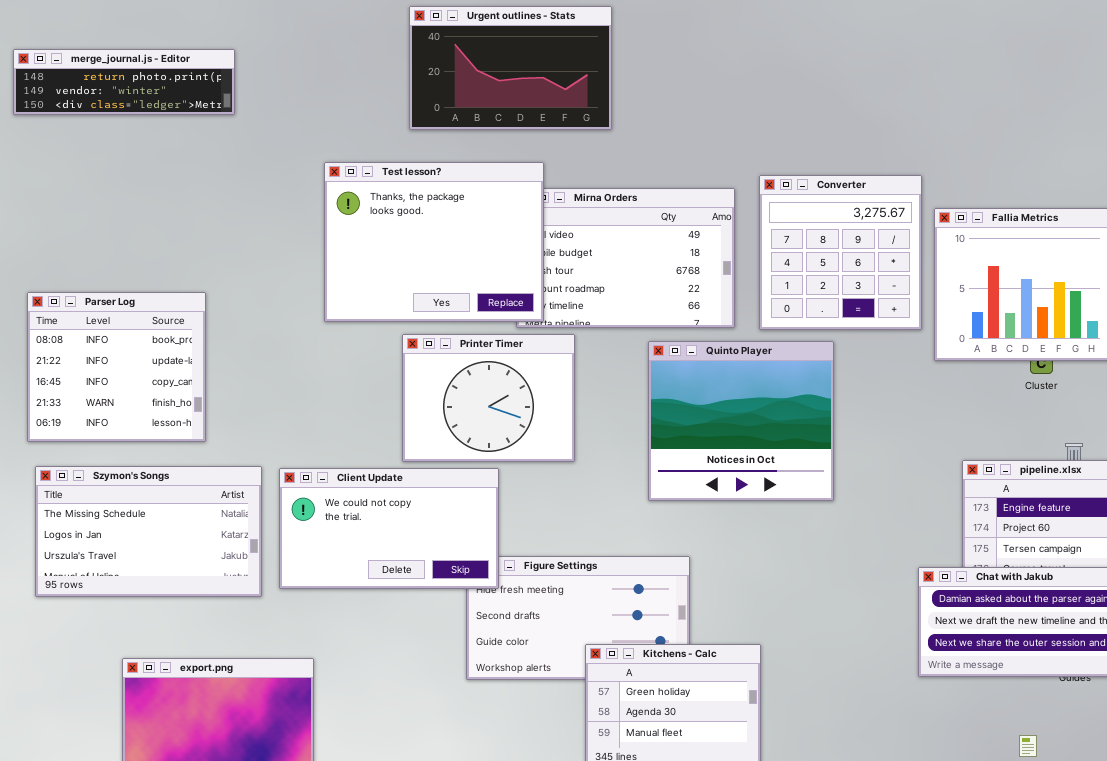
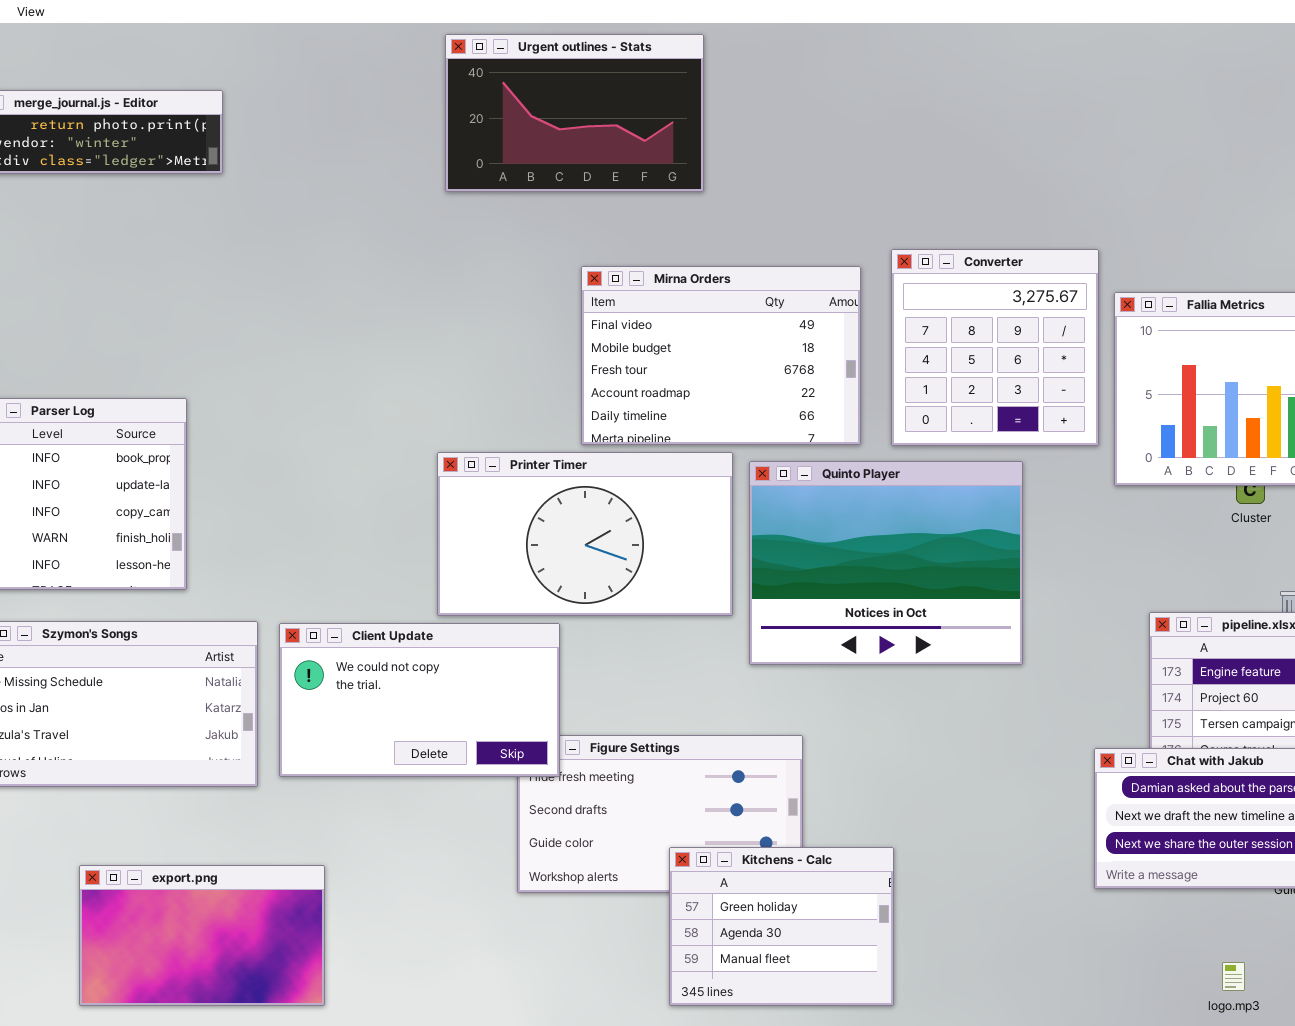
Test lesson?: [324,162,544,322] -> none, closed
Printer Timer: [402,334,575,462] -> [437,452,733,616], resized
Quinto Player: [648,341,834,501] -> [749,461,1023,665], resized

